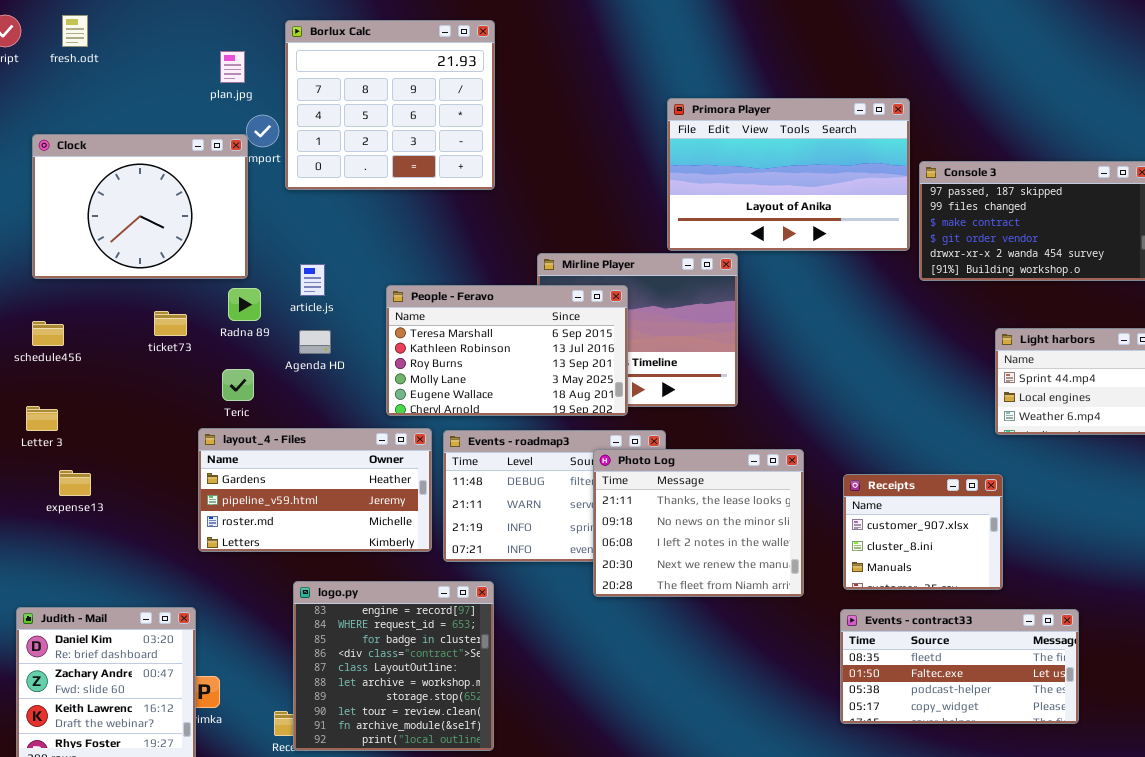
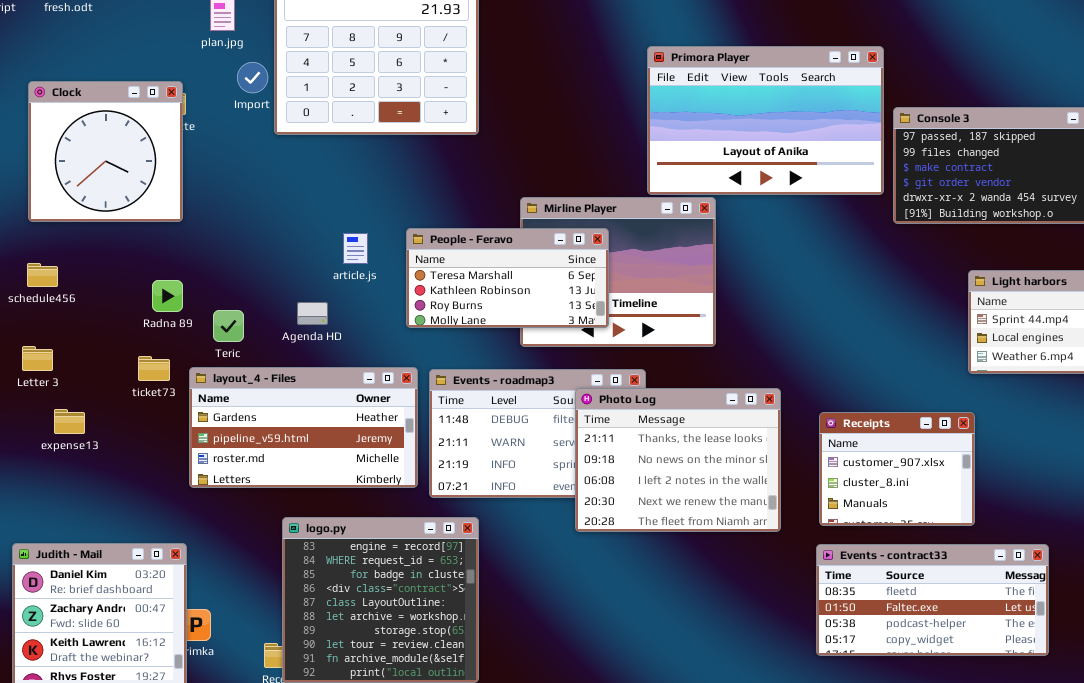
Clock: [32,134,248,279] -> [28,81,183,222], resized
article.js: [300,264,325,296] -> [343,233,368,264], moved
People - Feravo: [386,285,628,416] -> [406,228,609,328], resized
Radna 89: [228,288,261,321] -> [152,280,183,312], moved
ticket73: [154,311,187,336] -> [138,356,170,381], moved
Agenda HD: [299,330,331,354] -> [297,302,328,325], moved

